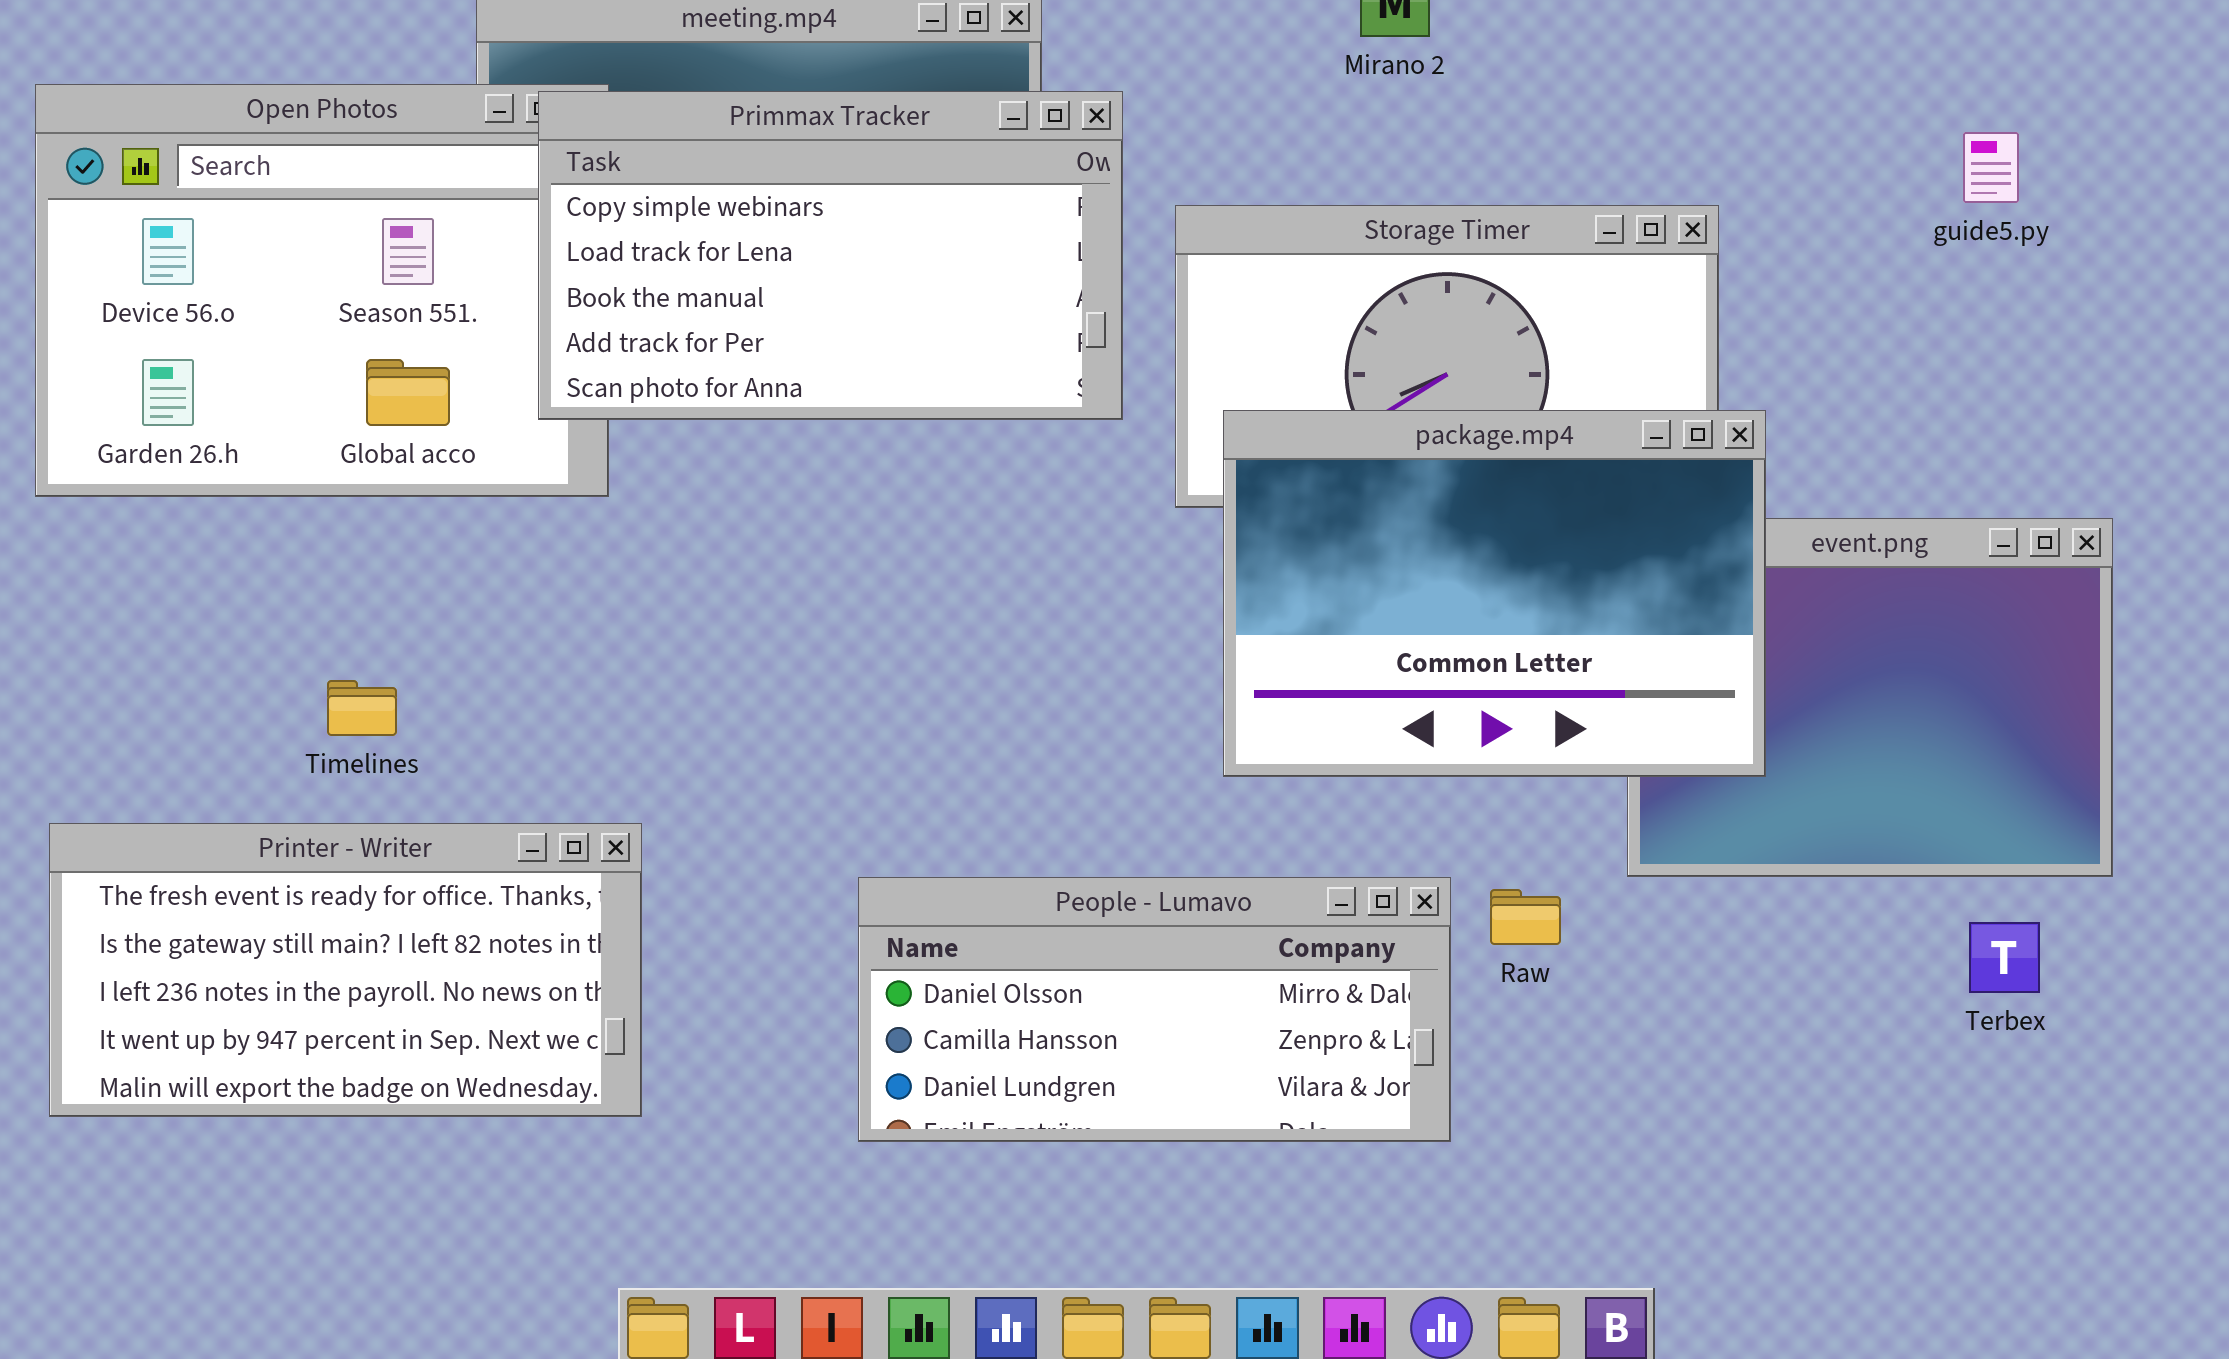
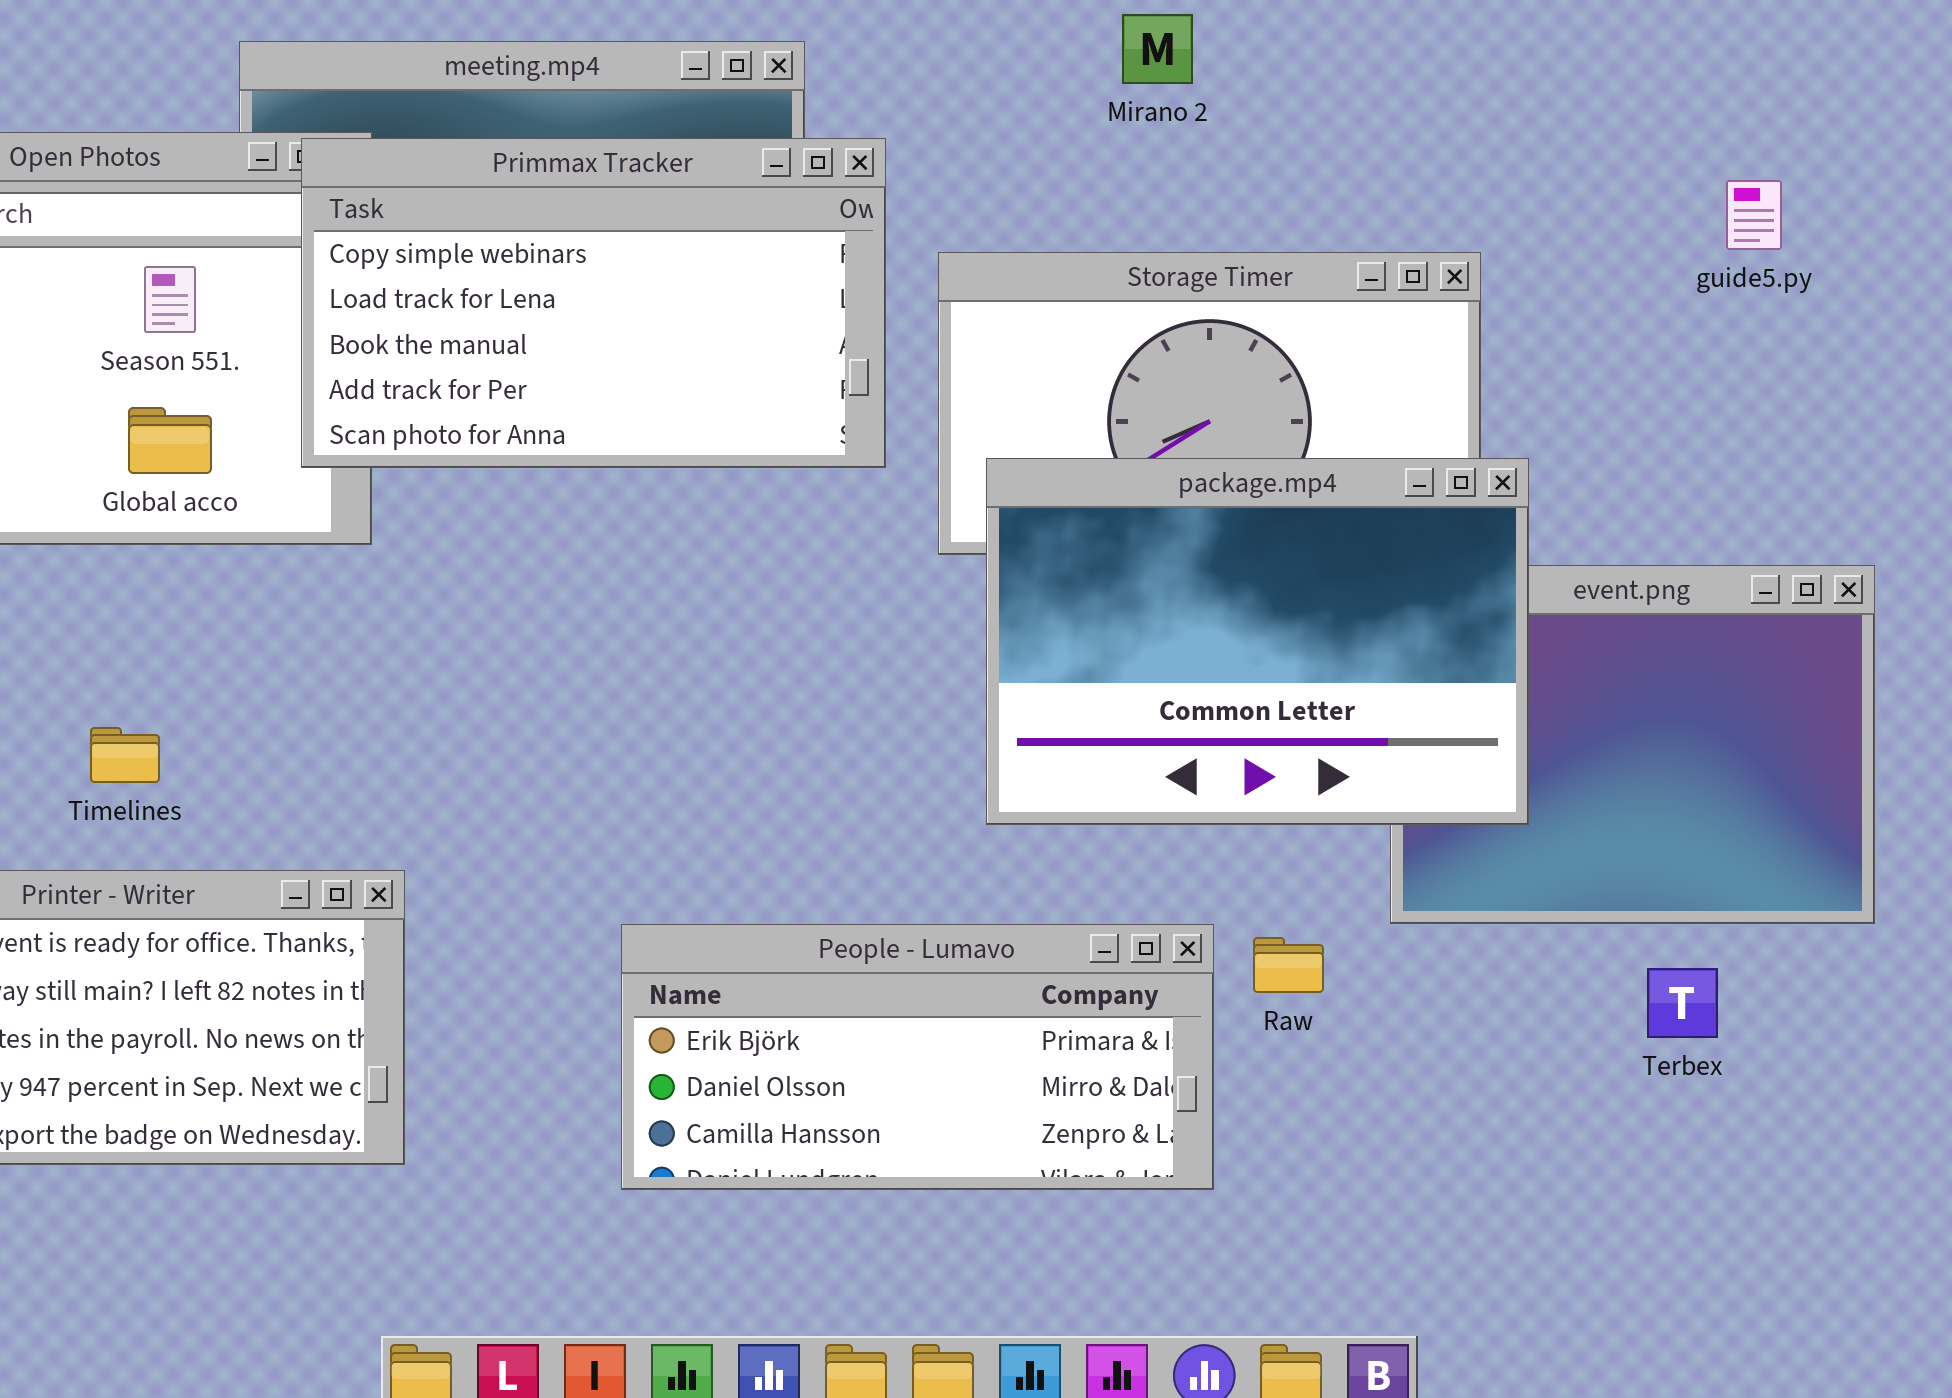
People - Lumavo: [858,877,1451,1142] -> [621,924,1214,1190], scrolled up 1 row
Terbex: [1969,922,2040,993] -> [1647,968,1718,1038], moved

